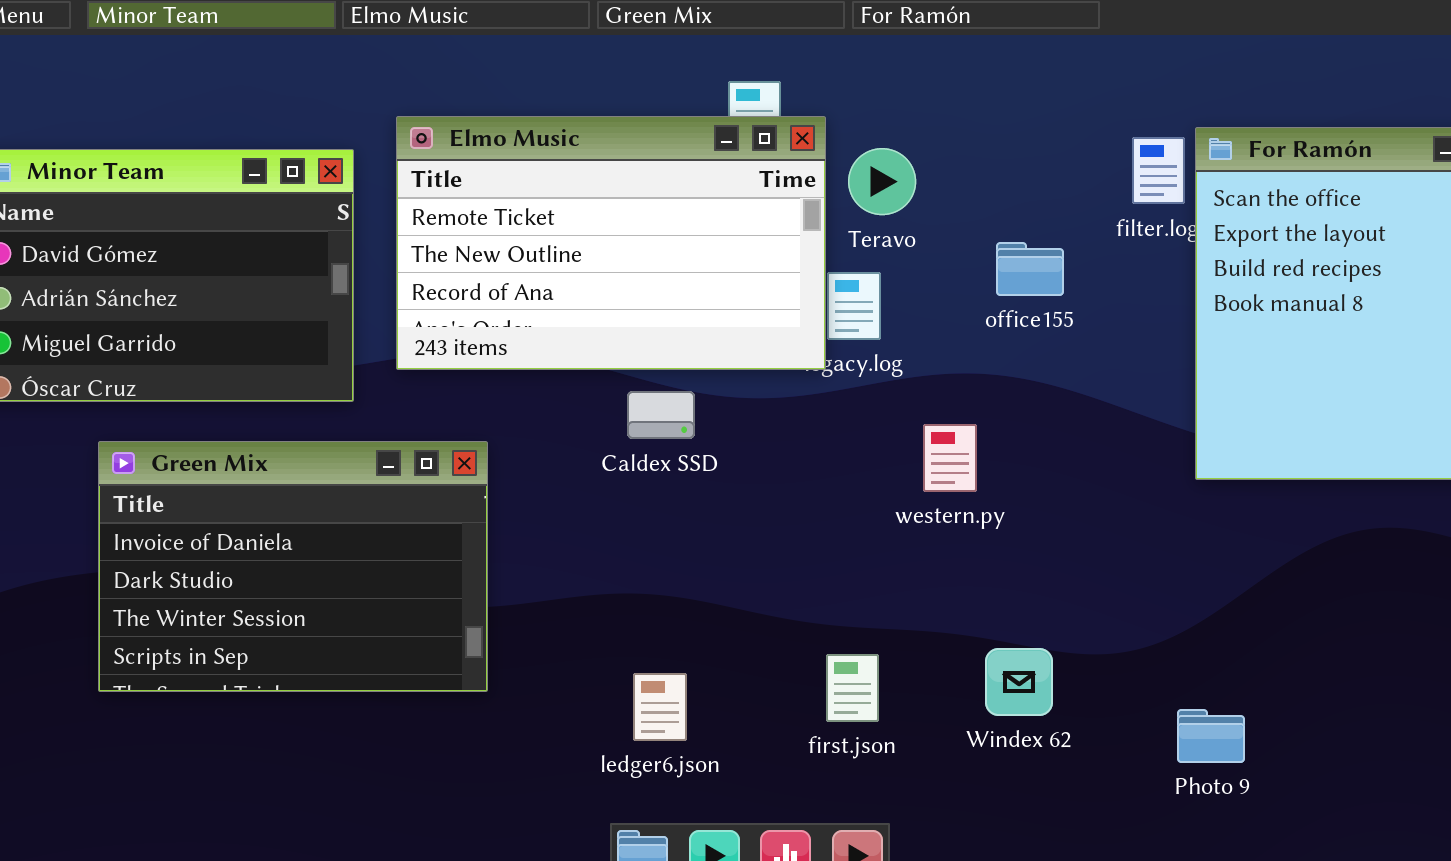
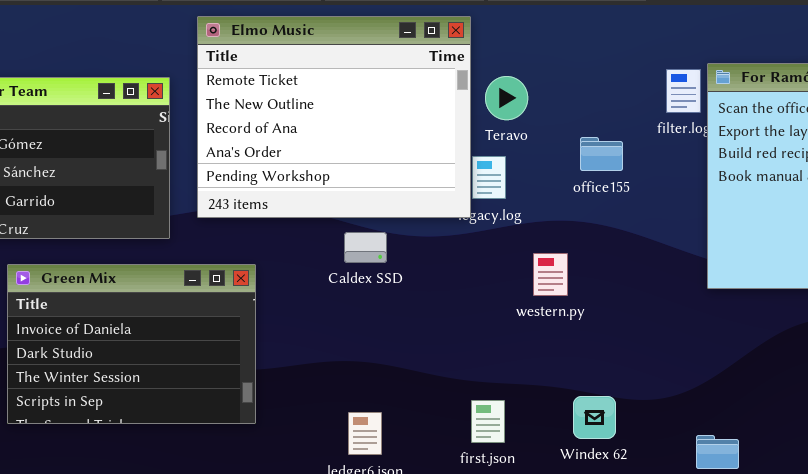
Elmo Music: [396,116,826,370] -> [197,16,471,218], resized

